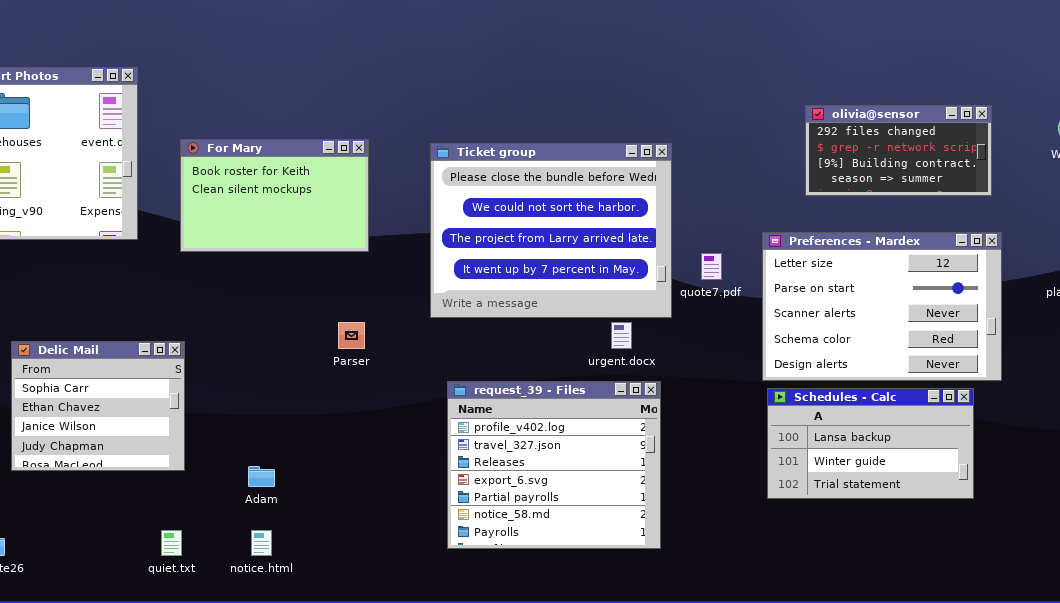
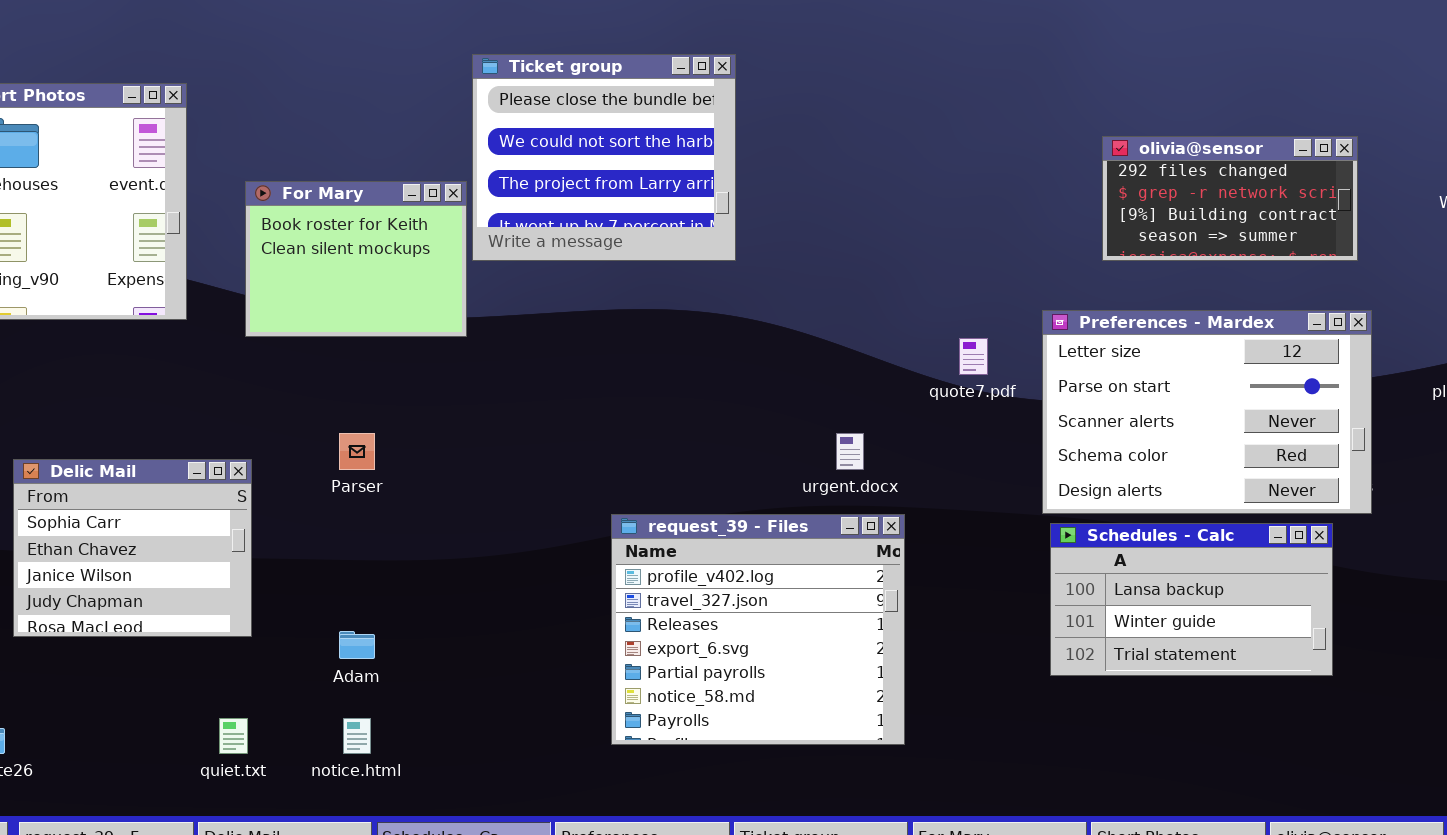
For Mary: [180,139,369,252] -> [245,181,467,337], resized
Ticket group: [430,143,672,318] -> [472,54,736,261], moved, resized
Parser: [338,322,365,349] -> [339,433,375,470], moved

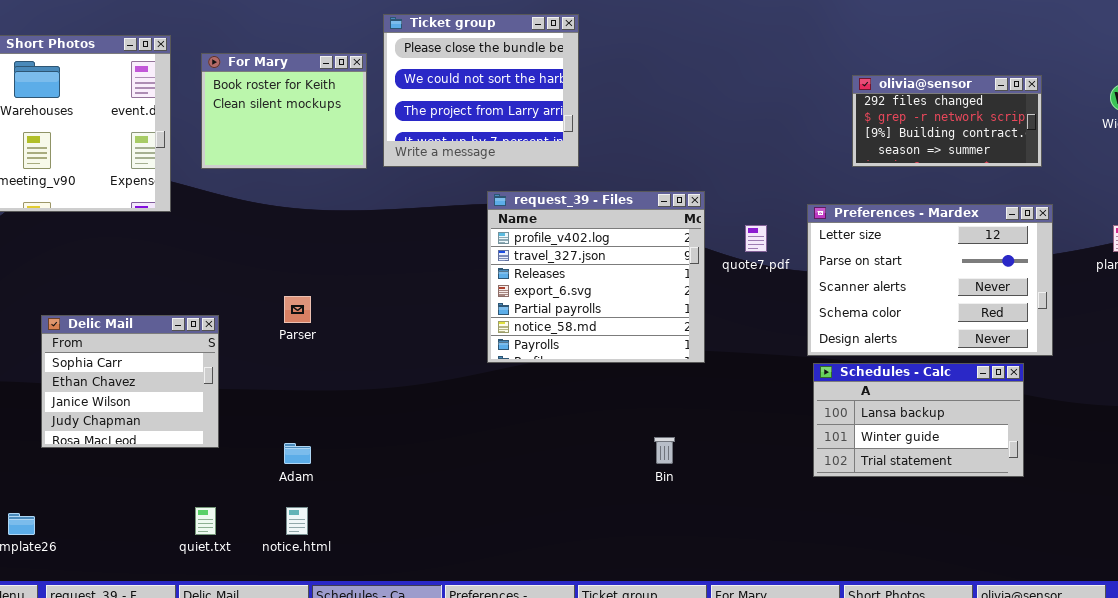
For Mary: [245,181,467,337] -> [201,53,367,169], moved
request_39 - Files: [611,514,905,745] -> [487,191,705,363], moved

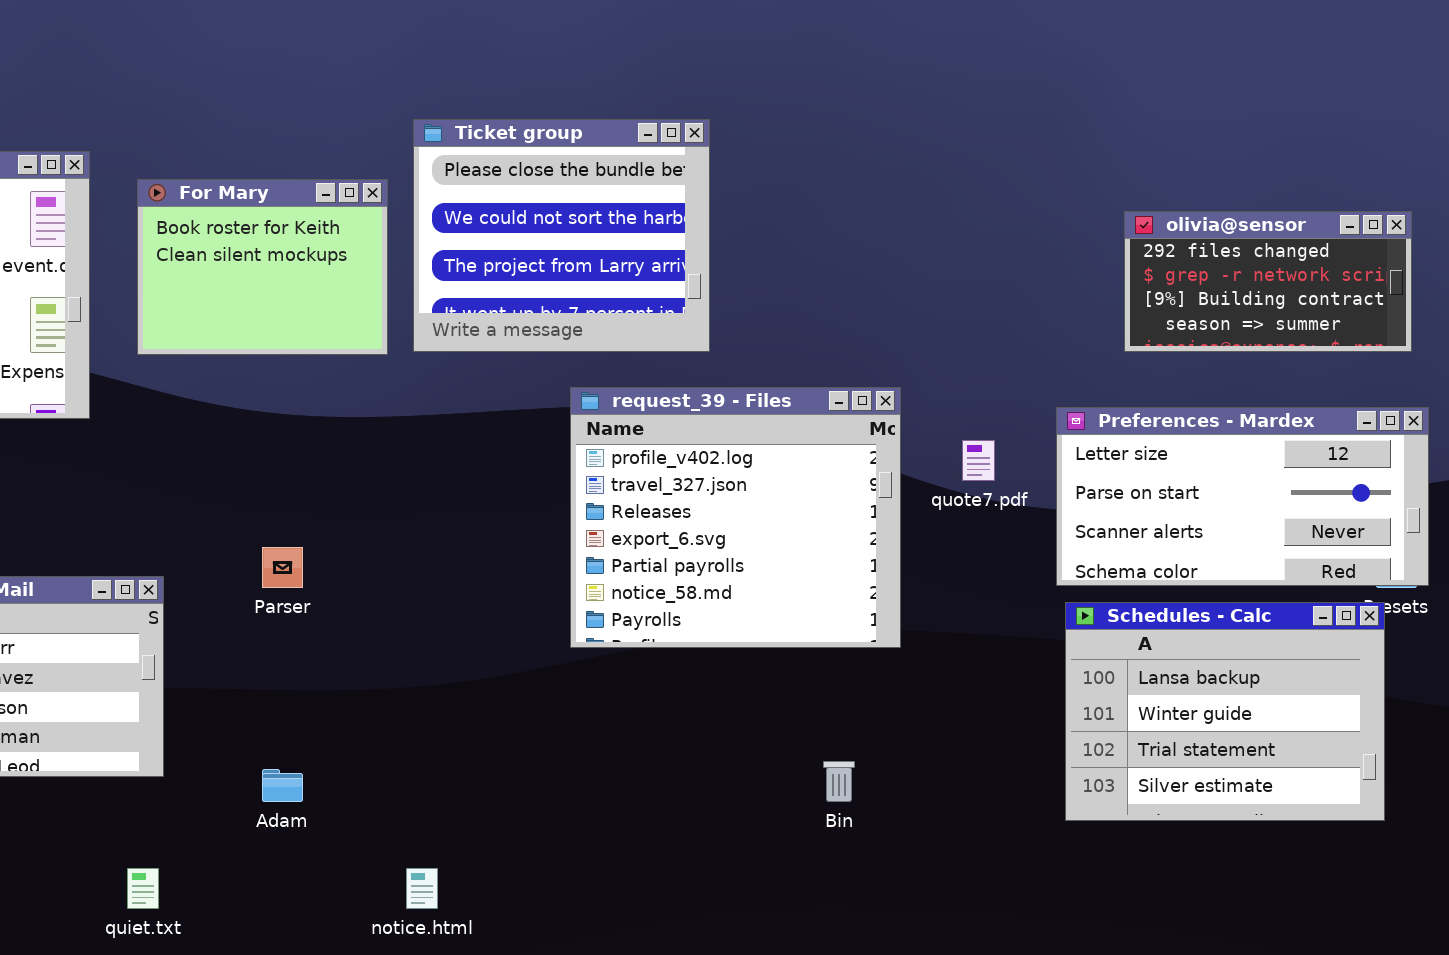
Preferences - Mardex: [807,204,1053,356] -> [1056,407,1429,586], resized
Schedules - Calc: [813,363,1024,477] -> [1065,602,1385,821], resized
notice.html: [286,507,308,535] -> [406,868,438,909], moved

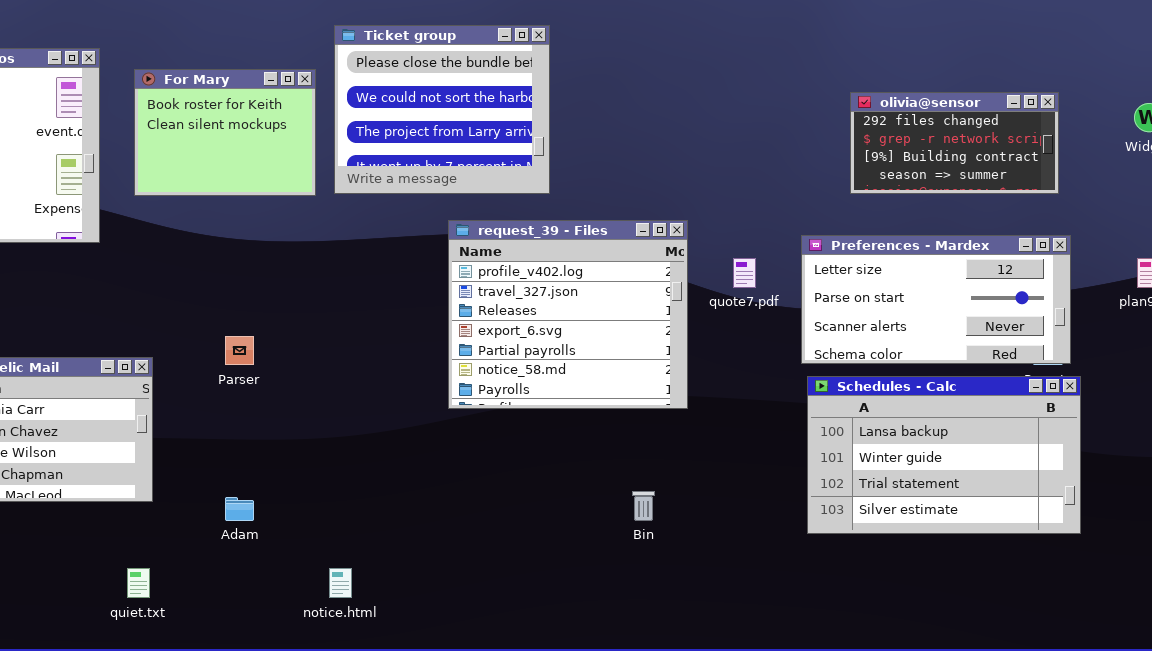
Schedules - Calc: [1065,602,1385,821] -> [807,376,1081,534], resized

